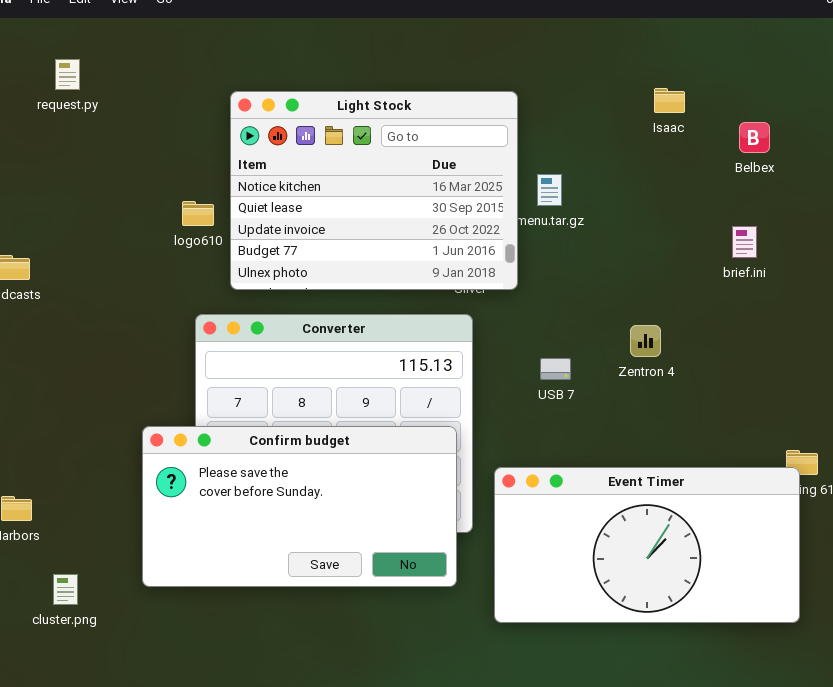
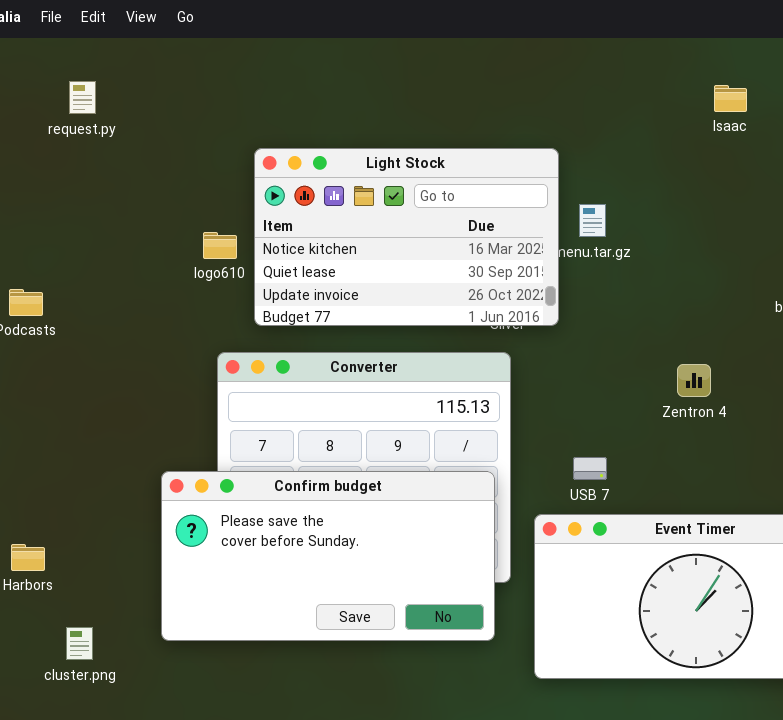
Isaac: [654,88,685,113] -> [714,85,747,112], moved
Light Stock: [230,91,518,290] -> [254,148,559,326], resized
USB 7: [540,358,571,380] -> [573,457,607,480], moved

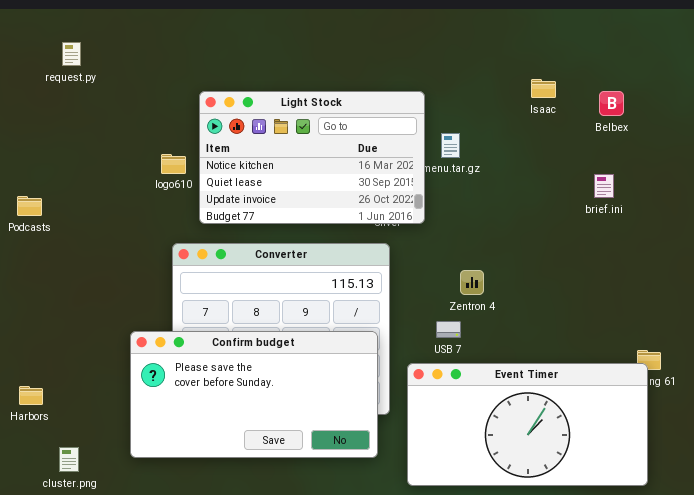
Isaac: [714,85,747,112] -> [531,79,556,98], moved
Zentron 4: [677,364,711,397] -> [460,270,484,295], moved

